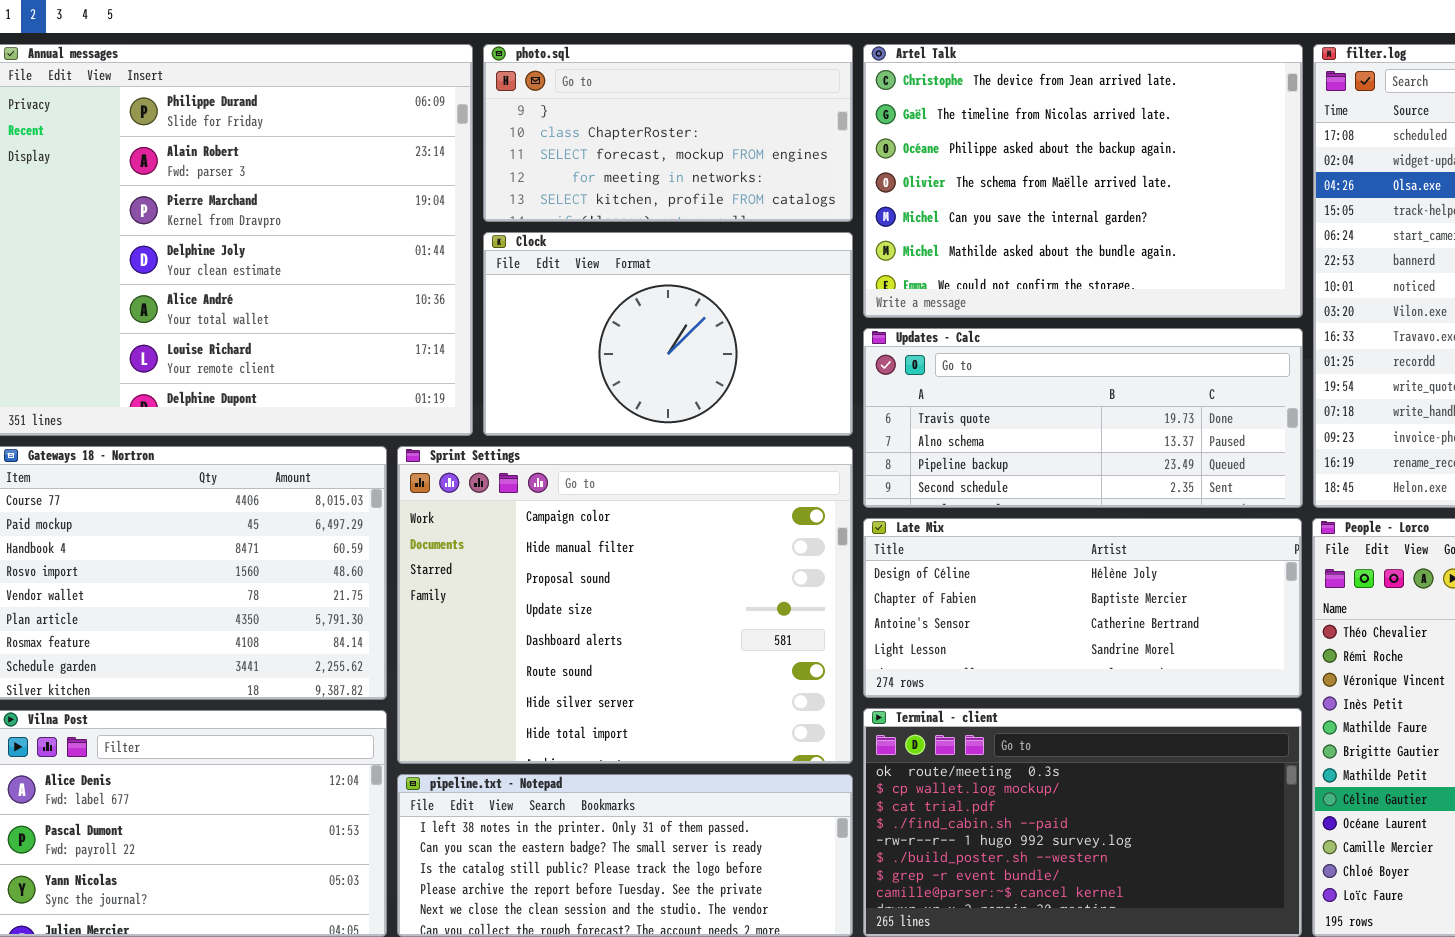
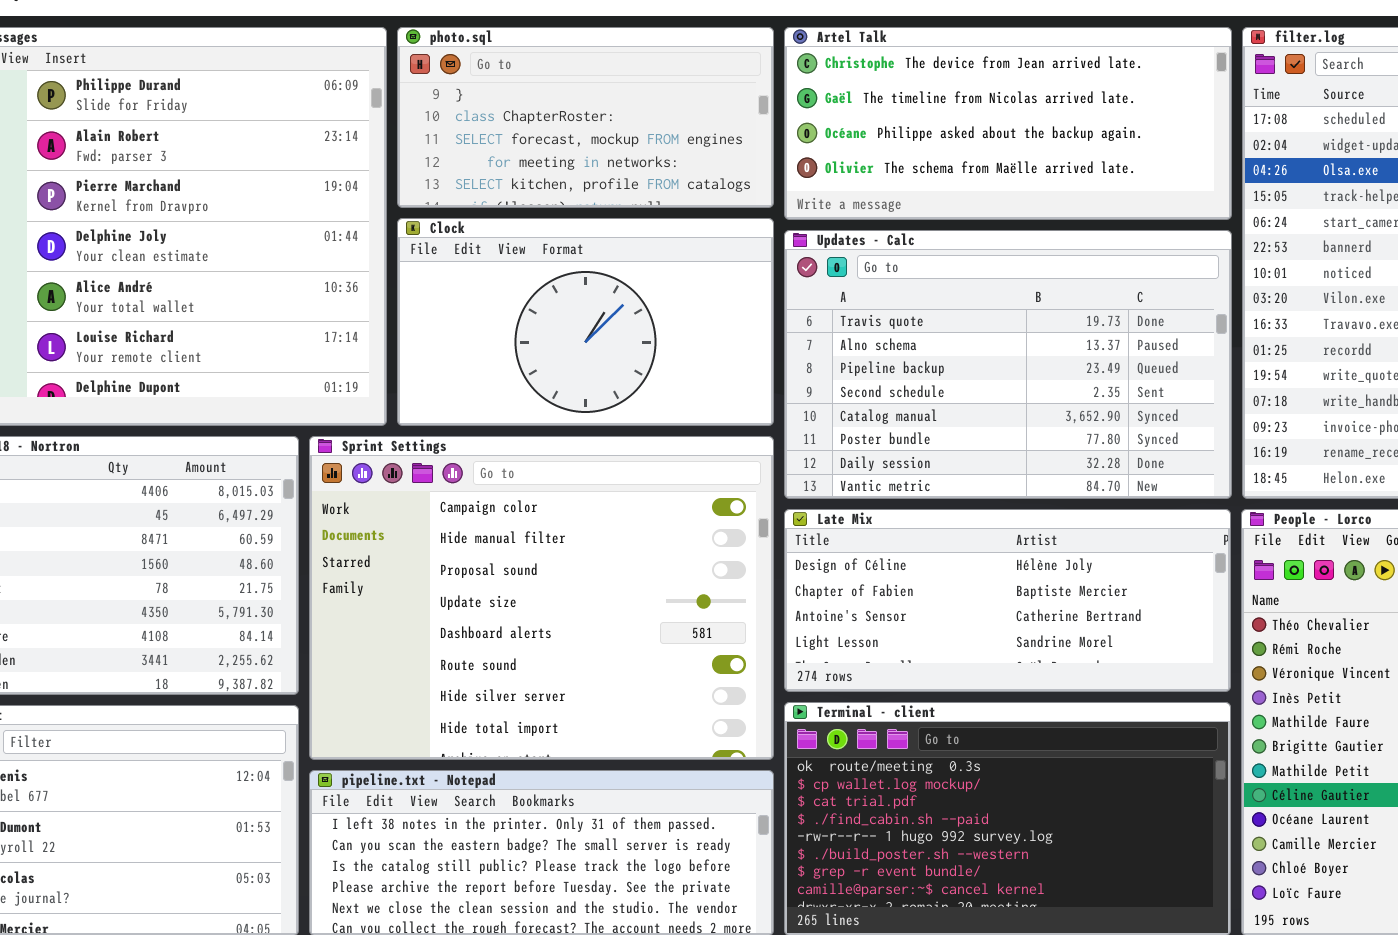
Artel Talk: [863,44,1303,318] -> [784,27,1232,220], resized
Updates - Calc: [863,328,1303,508] -> [784,230,1232,499], resized

